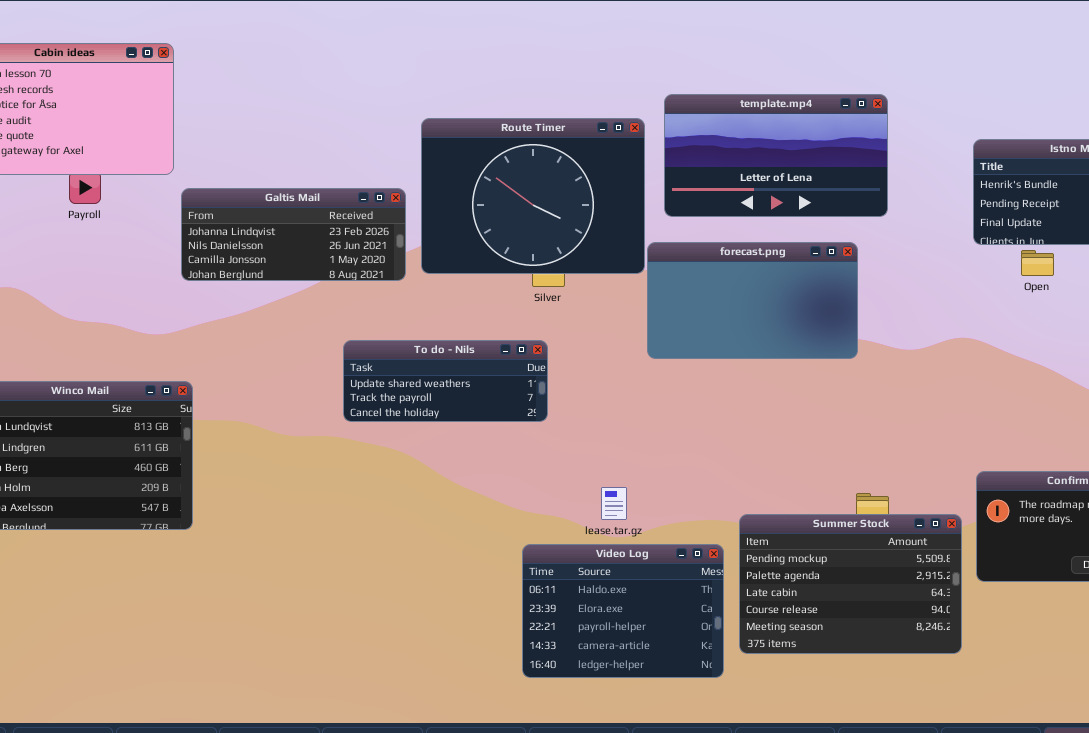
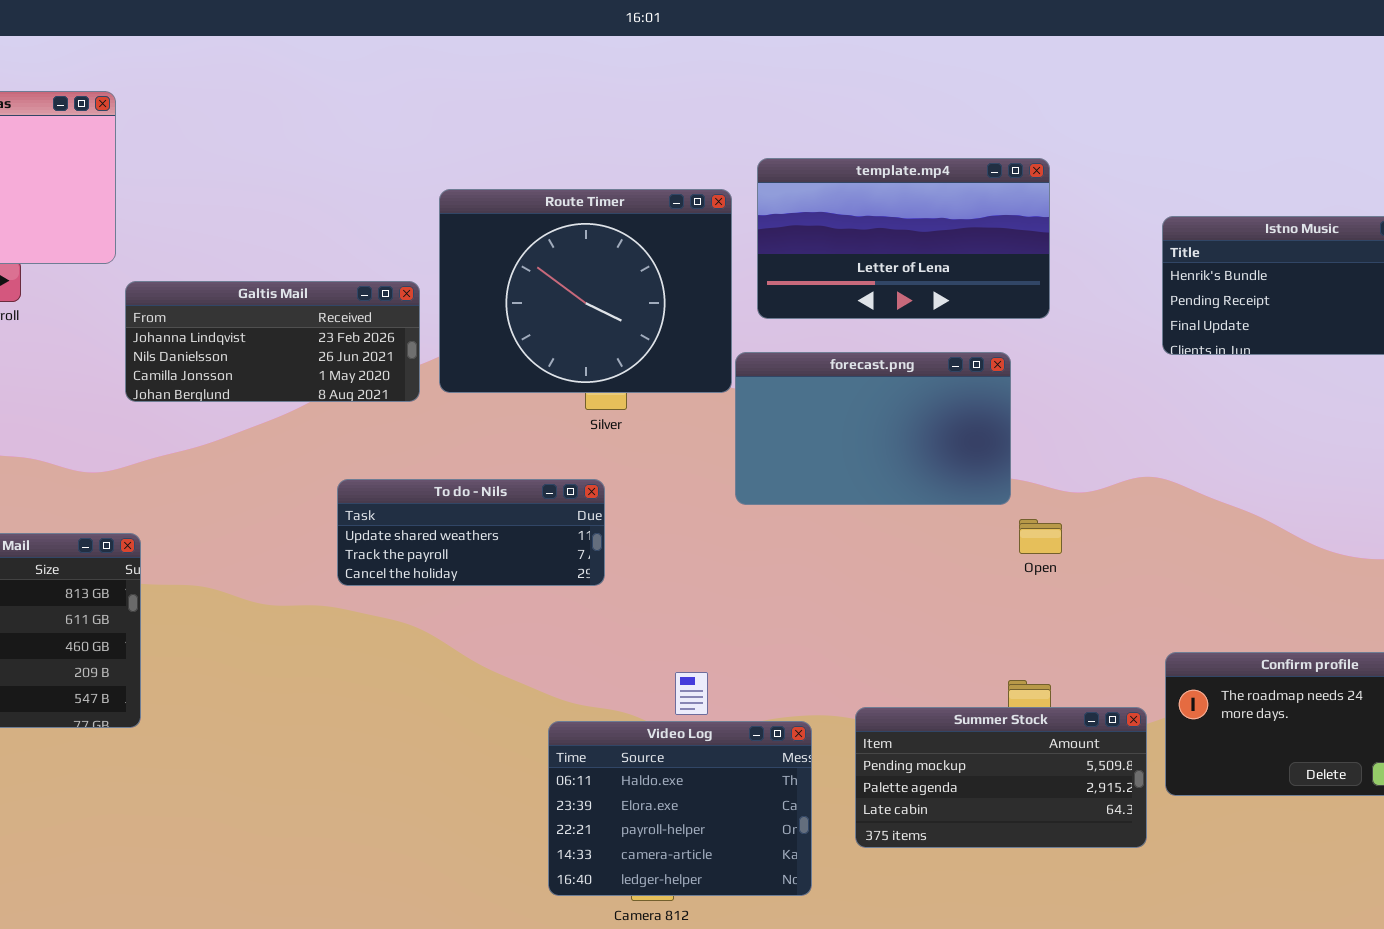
Open: [1021,250,1054,276] -> [1019,519,1062,554], moved
Summer Stock: [739,514,962,654] -> [855,707,1147,848], resized
Video Log: [522,544,724,678] -> [548,721,812,896], moved

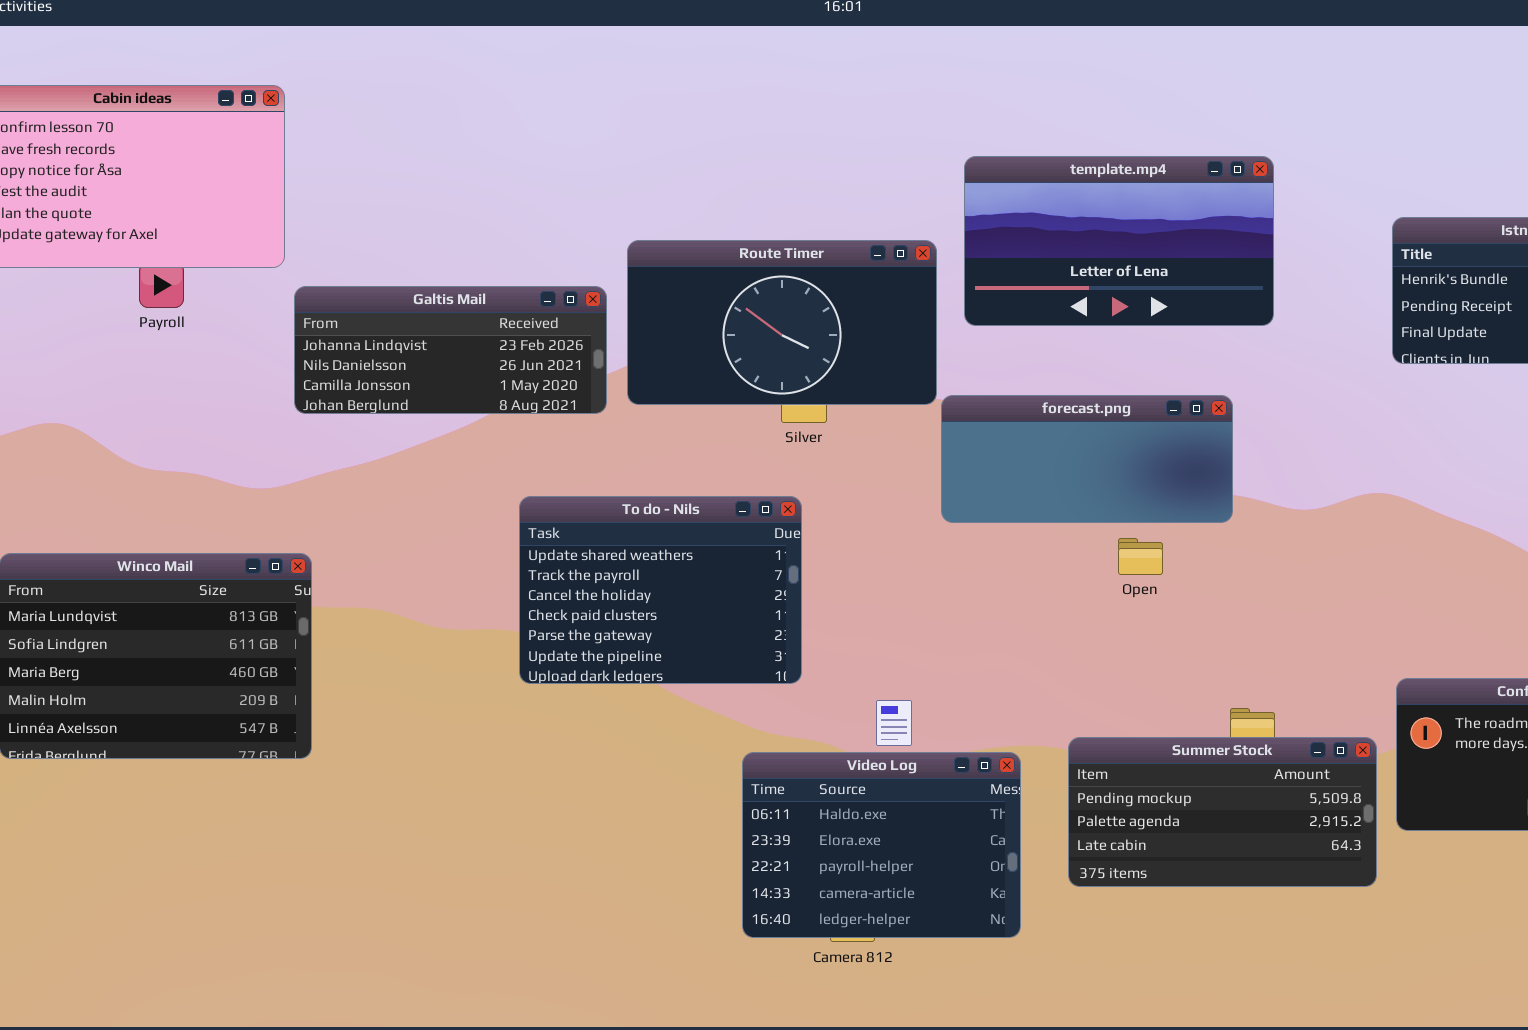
Route Timer: [439,189,732,393] -> [627,240,937,405], resized
forecast.png: [735,352,1011,505] -> [941,395,1233,523], resized
To do - Nils: [337,479,605,586] -> [519,496,802,684], resized
Open: [1019,519,1062,554] -> [1118,538,1163,575], moved

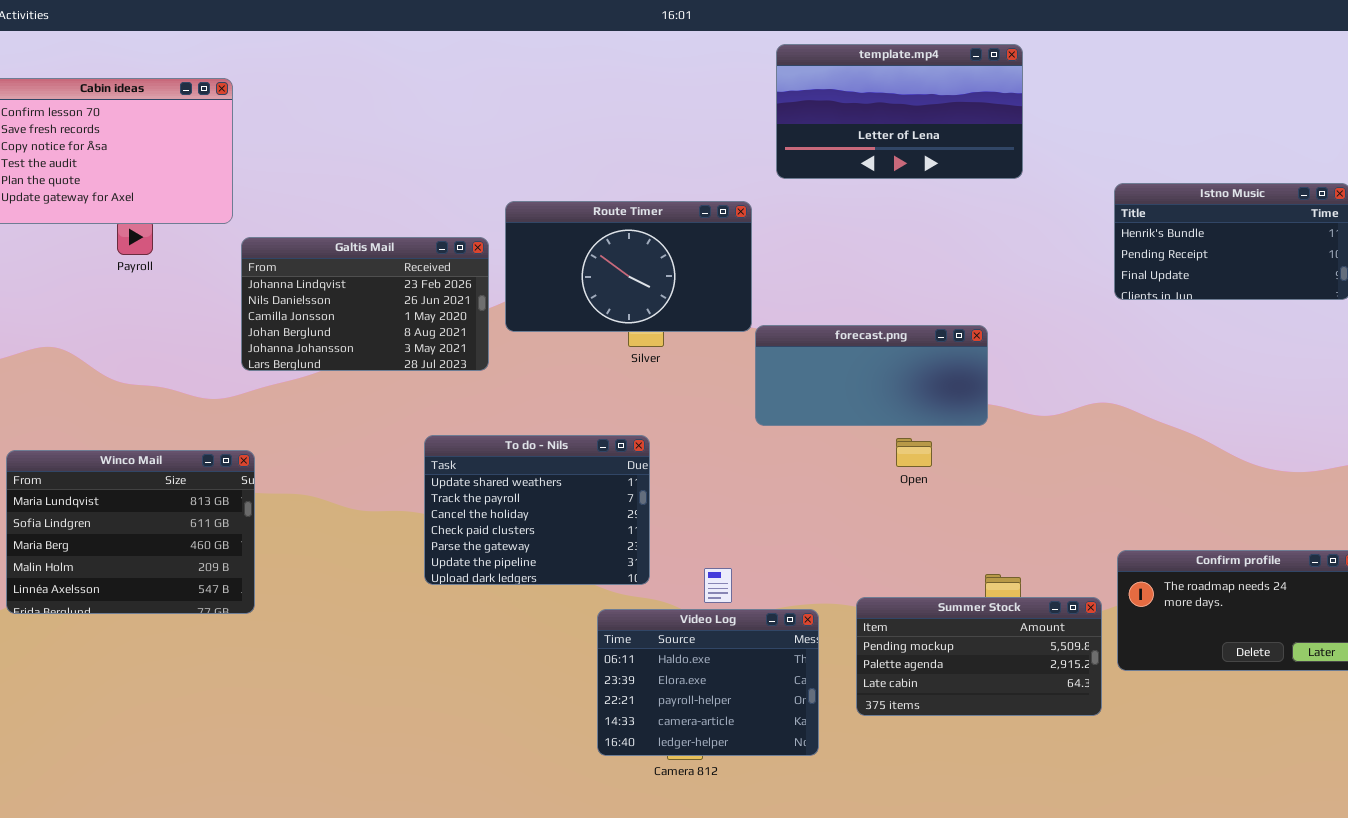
template.mp4: [964,156,1274,326] -> [776,44,1023,179], moved
Galtis Mail: [294,286,607,414] -> [241,237,489,371], resized
To do - Nils: [519,496,802,684] -> [424,435,650,585], moved

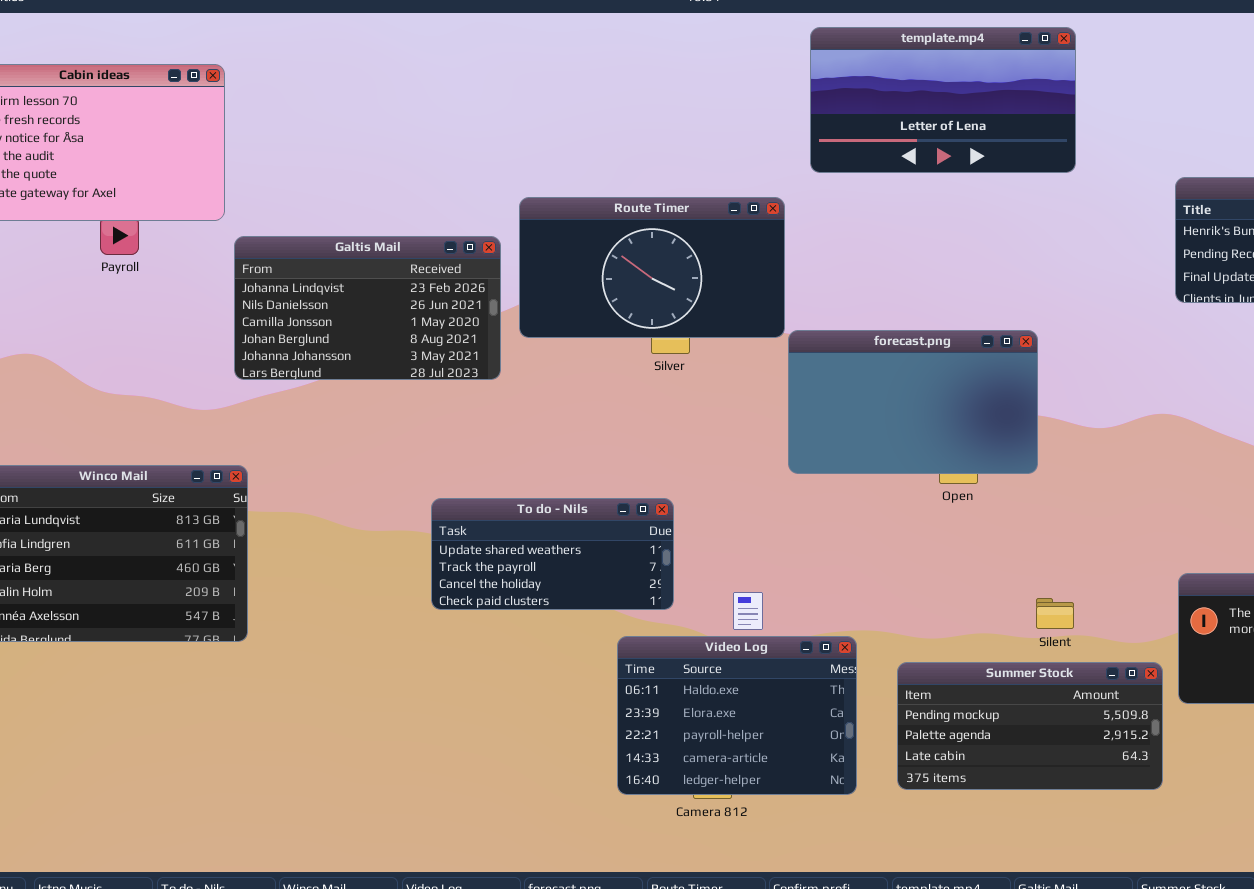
forecast.png: [755,325,988,426] -> [788,330,1038,474], resized
To do - Nils: [424,435,650,585] -> [431,498,674,610], resized
Summer Stock: [856,597,1102,716] -> [897,662,1163,790], moved

